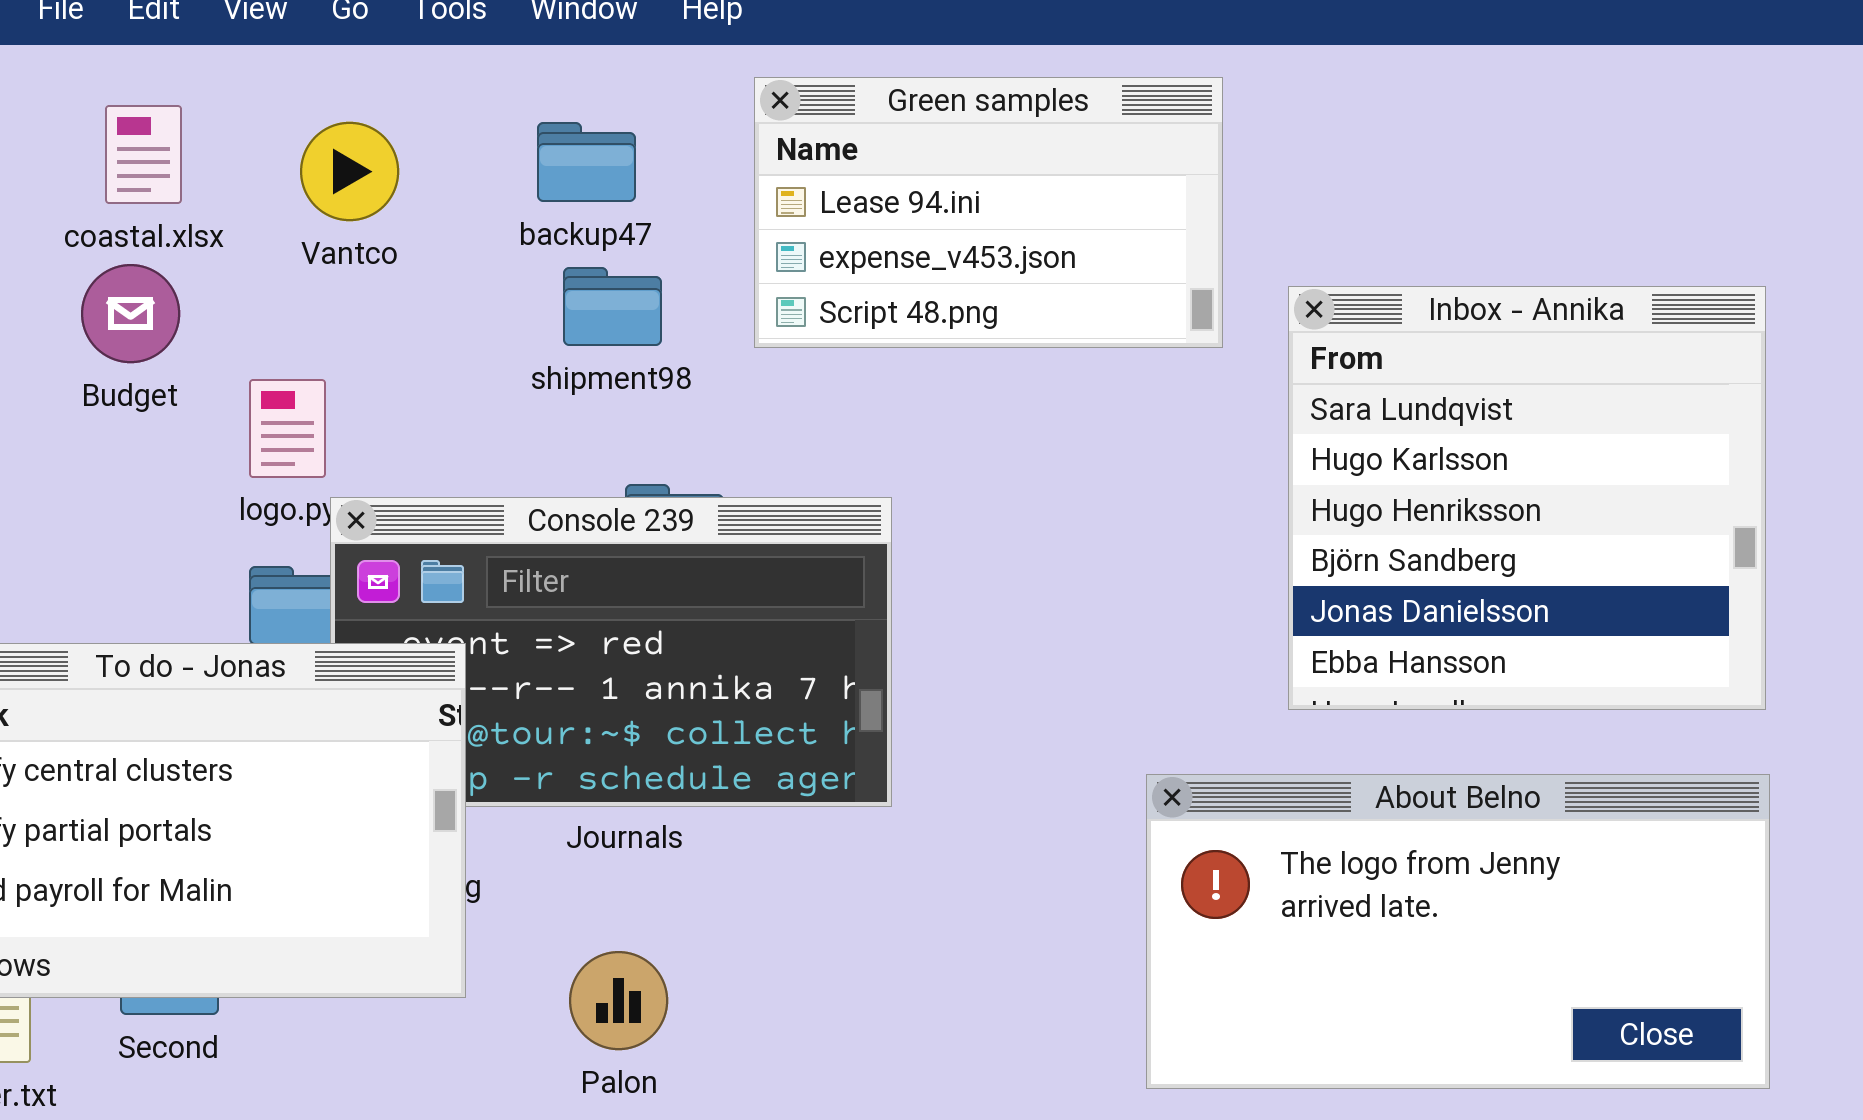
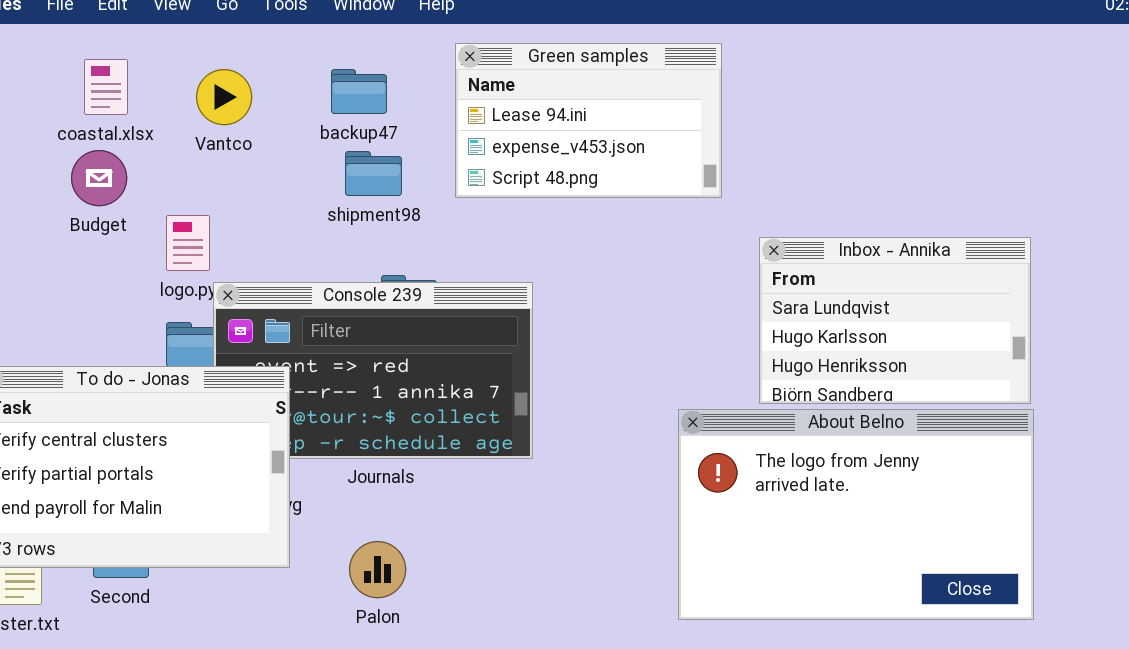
Inbox - Annika: [1288,286,1766,710] -> [759,237,1031,404], resized
About Belno: [1146,774,1770,1089] -> [678,409,1034,620], resized

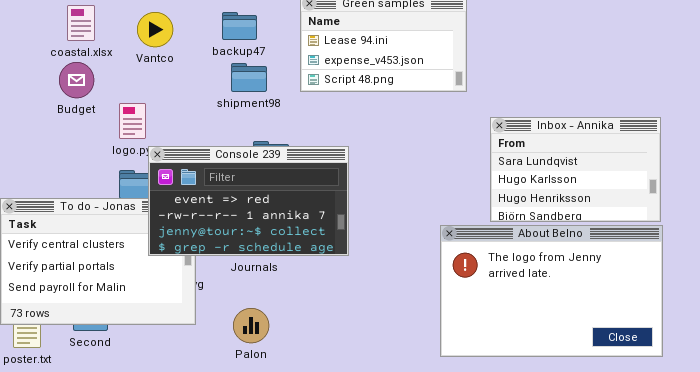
Console 239: [213,282,533,459] -> [148,146,349,256], raised

